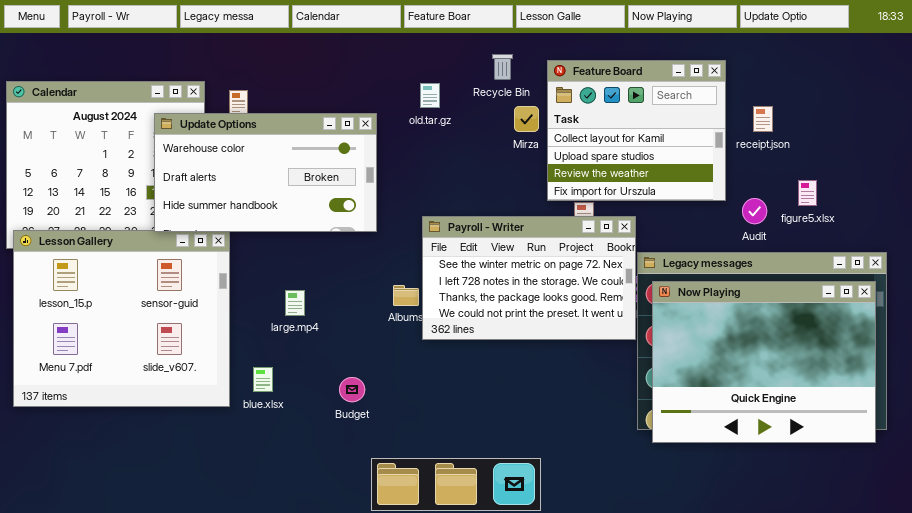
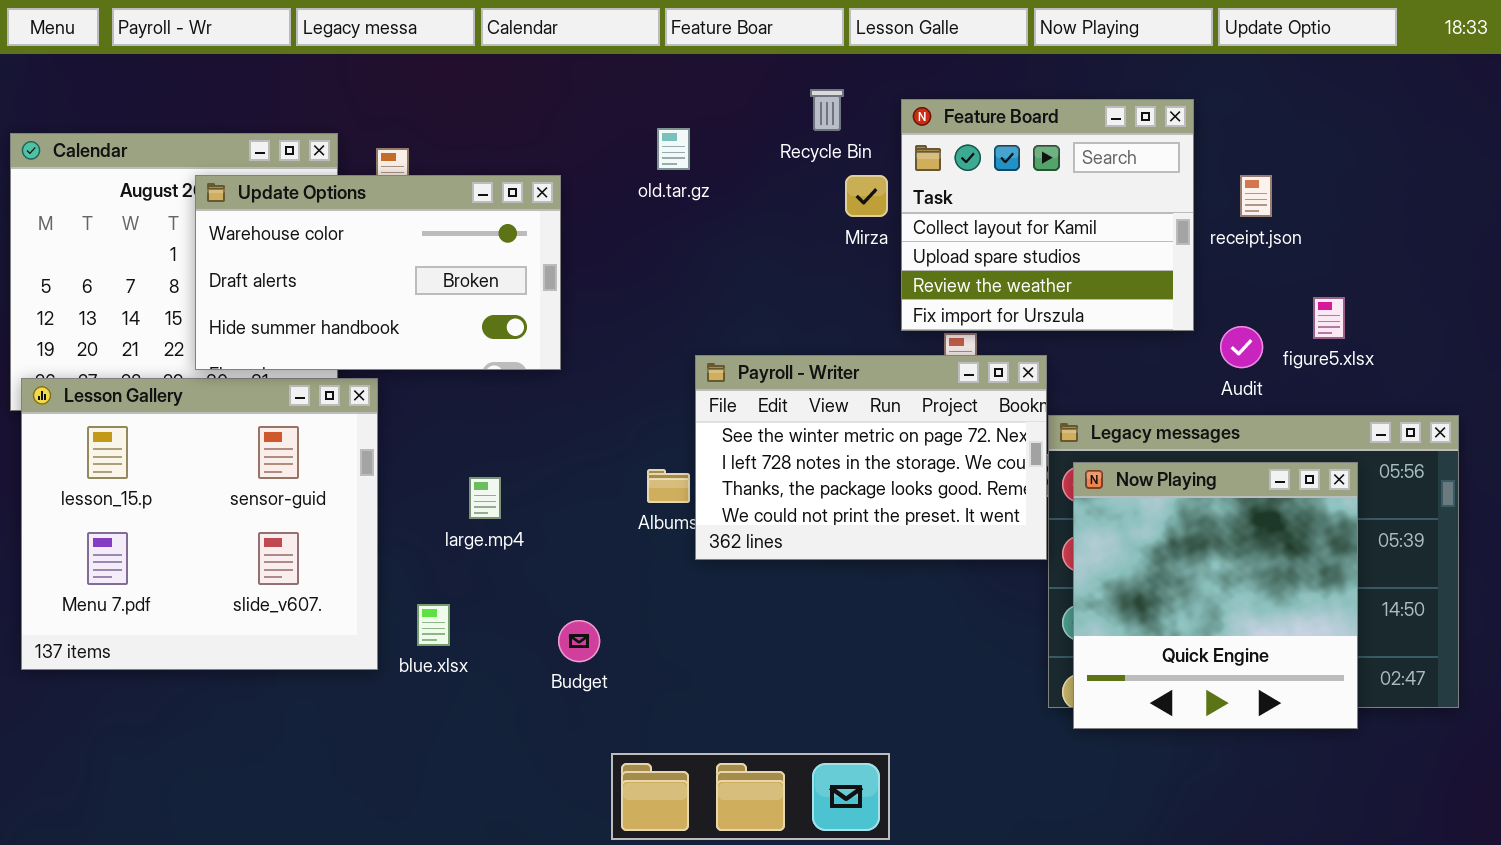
old.tar.gz: [420,83,440,108] -> [657,128,690,170], moved
Update Options: [154,113,377,232] -> [195,175,561,370], moved
Now Playing: [652,281,876,443] -> [1073,462,1358,729], resized

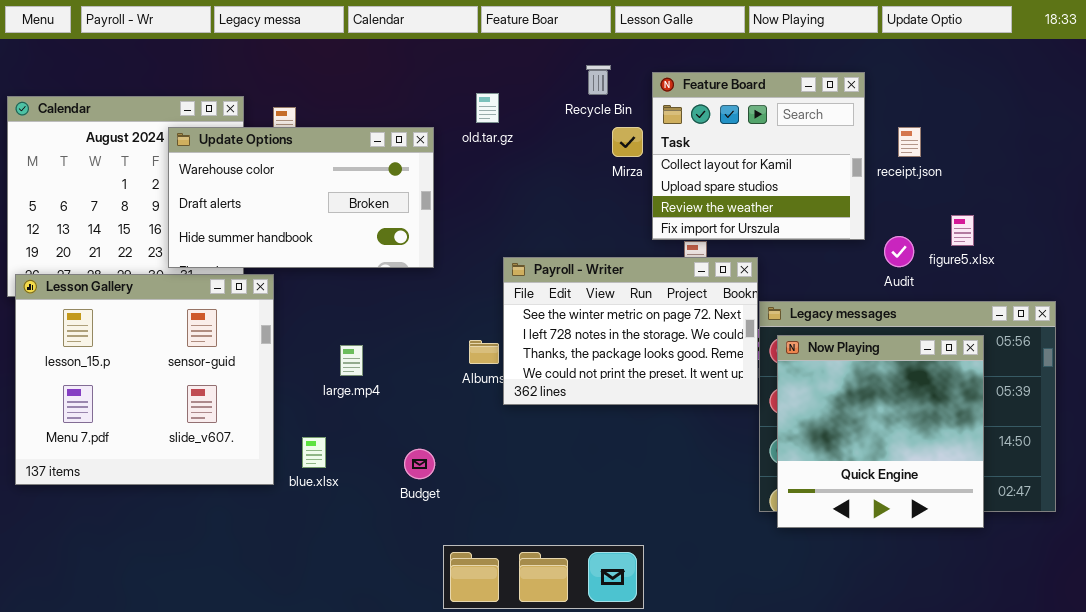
Update Options: [195,175,561,370] -> [168,127,434,268], moved

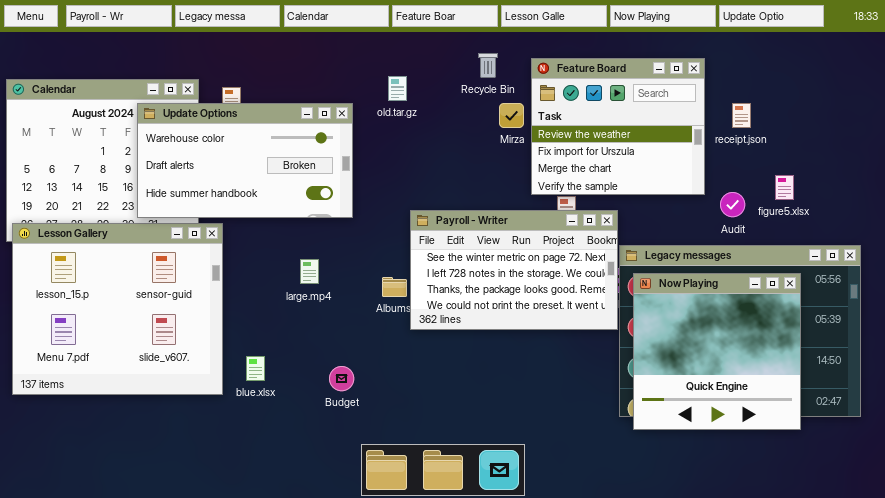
Feature Board: [652,72,865,240] -> [531,58,705,195], scrolled down 2 rows
large.mp4: [340,345,363,376] -> [300,259,319,284], moved

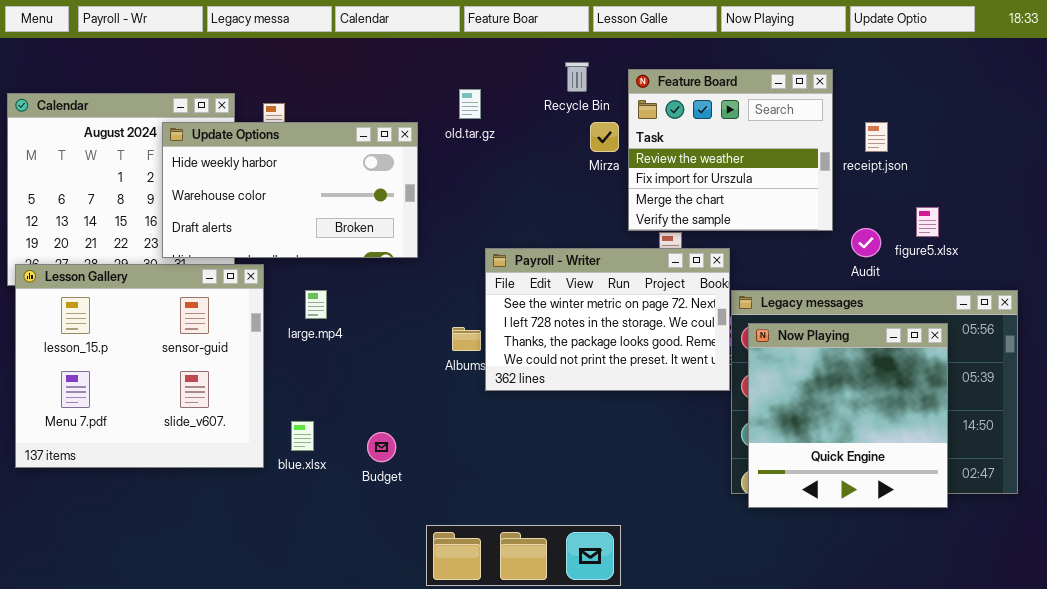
Update Options: [137,103,353,218] -> [162,122,418,258], scrolled up 1 row
large.mp4: [300,259,319,284] -> [305,290,327,319], moved
Budget: [329,366,354,391] -> [367,432,396,462], moved

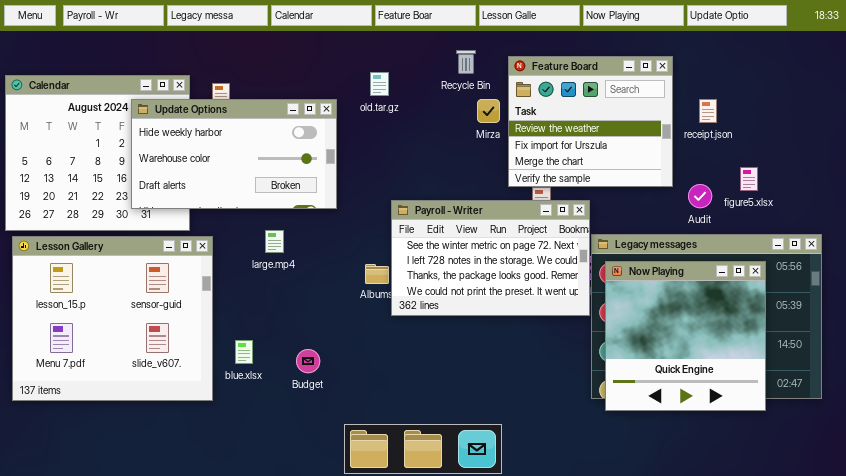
Lesson Gallery: [15,264,264,468] -> [12,236,213,401], moved
large.mp4: [305,290,327,319] -> [265,230,284,253], moved

